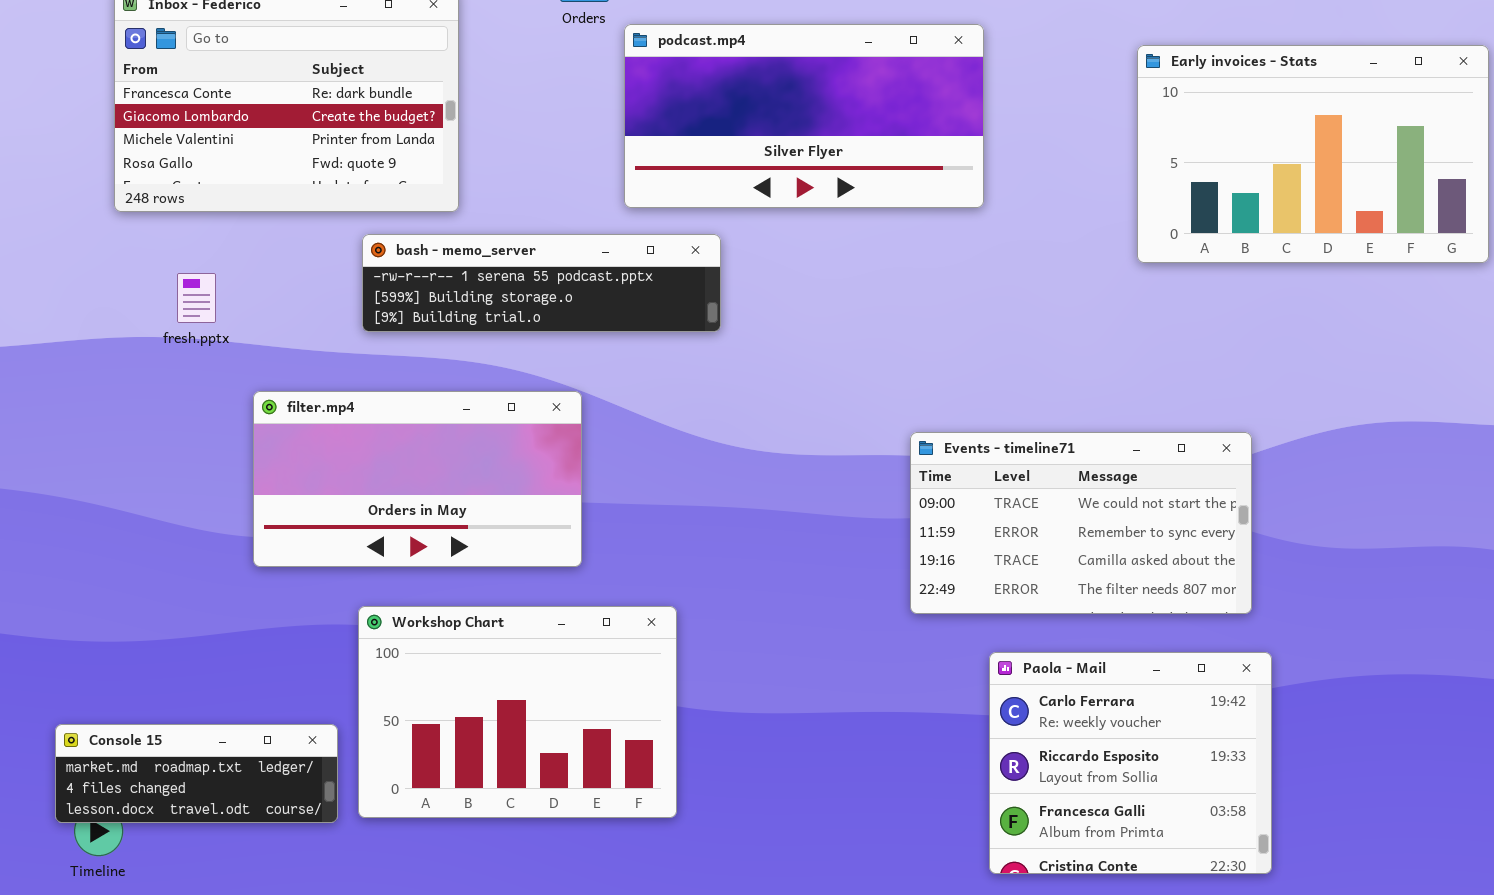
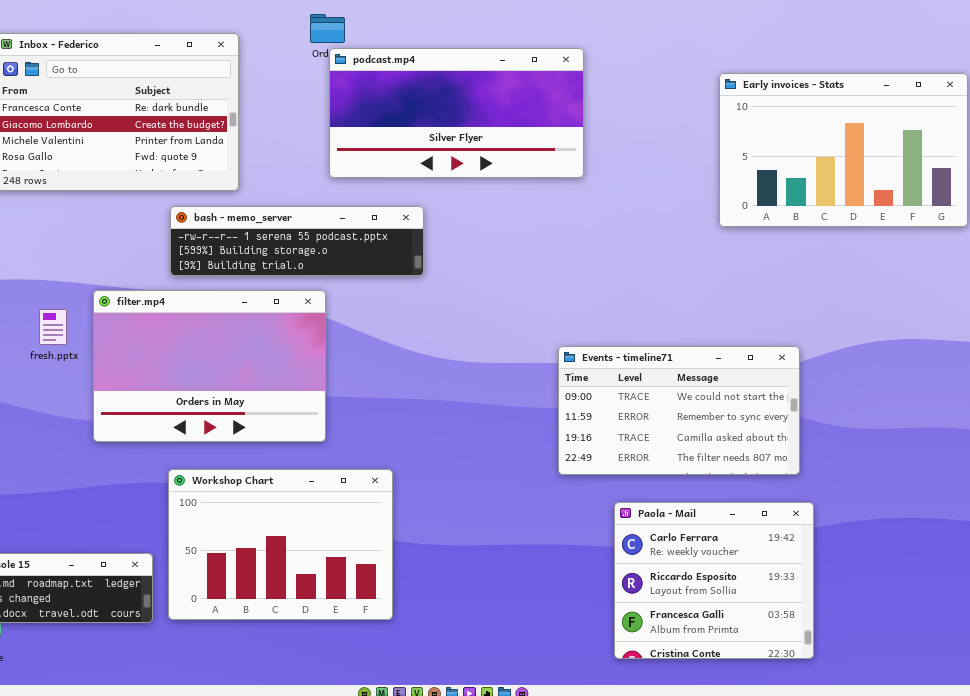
podcast.mp4: [624,24,984,208] -> [329,48,584,178], moved
fresh.pptx: [177,273,216,323] -> [39,309,67,345], moved
filter.mp4: [253,391,582,567] -> [93,290,326,442], resized

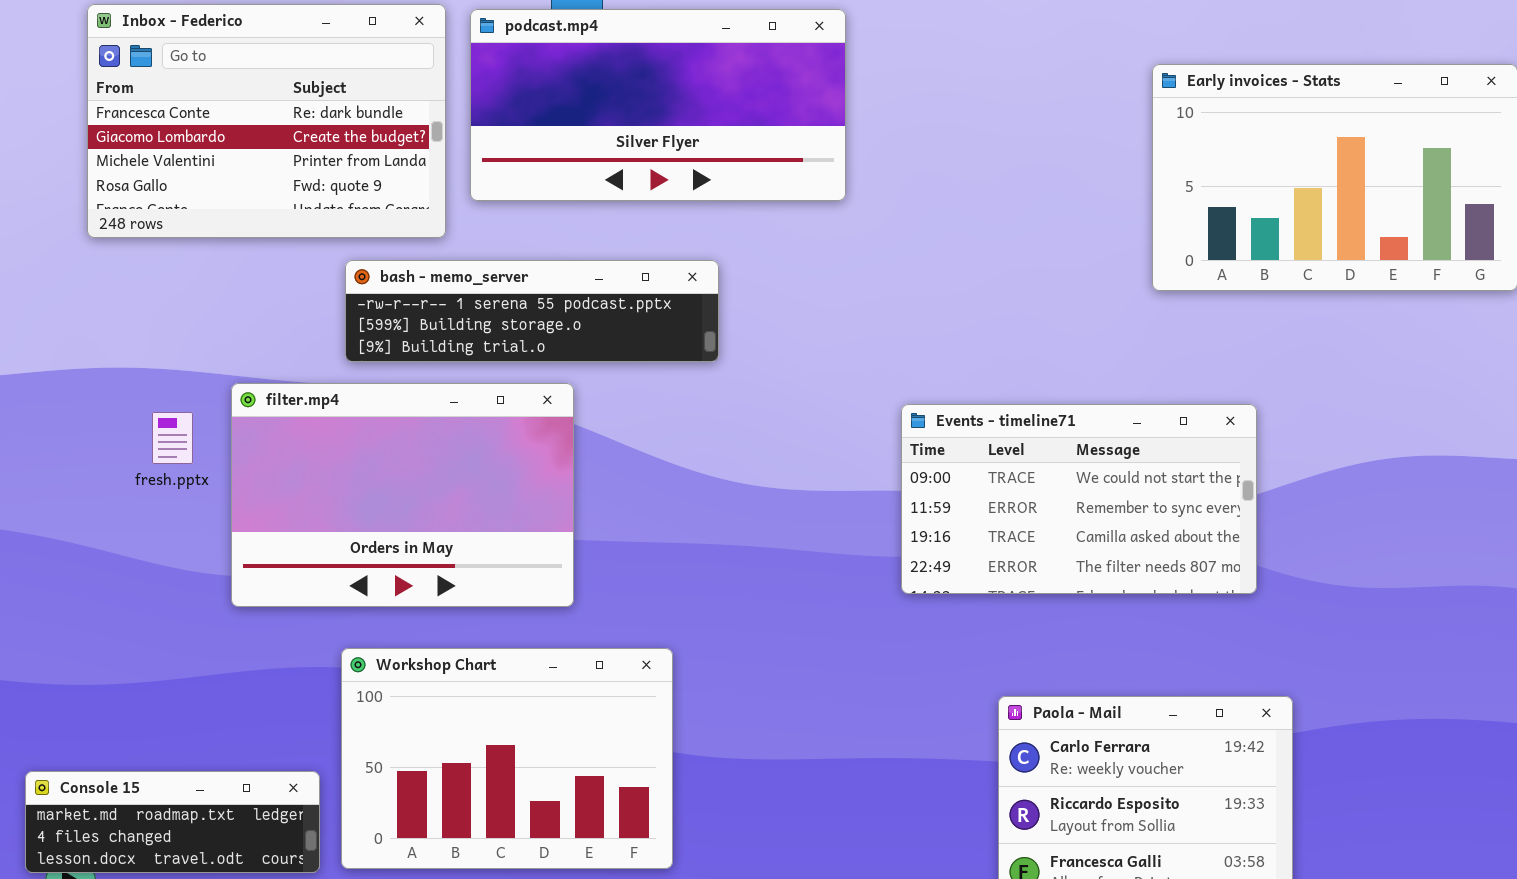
podcast.mp4: [329,48,584,178] -> [470,9,846,201], moved
Events - timeline71: [558,346,800,475] -> [901,404,1257,594], moved

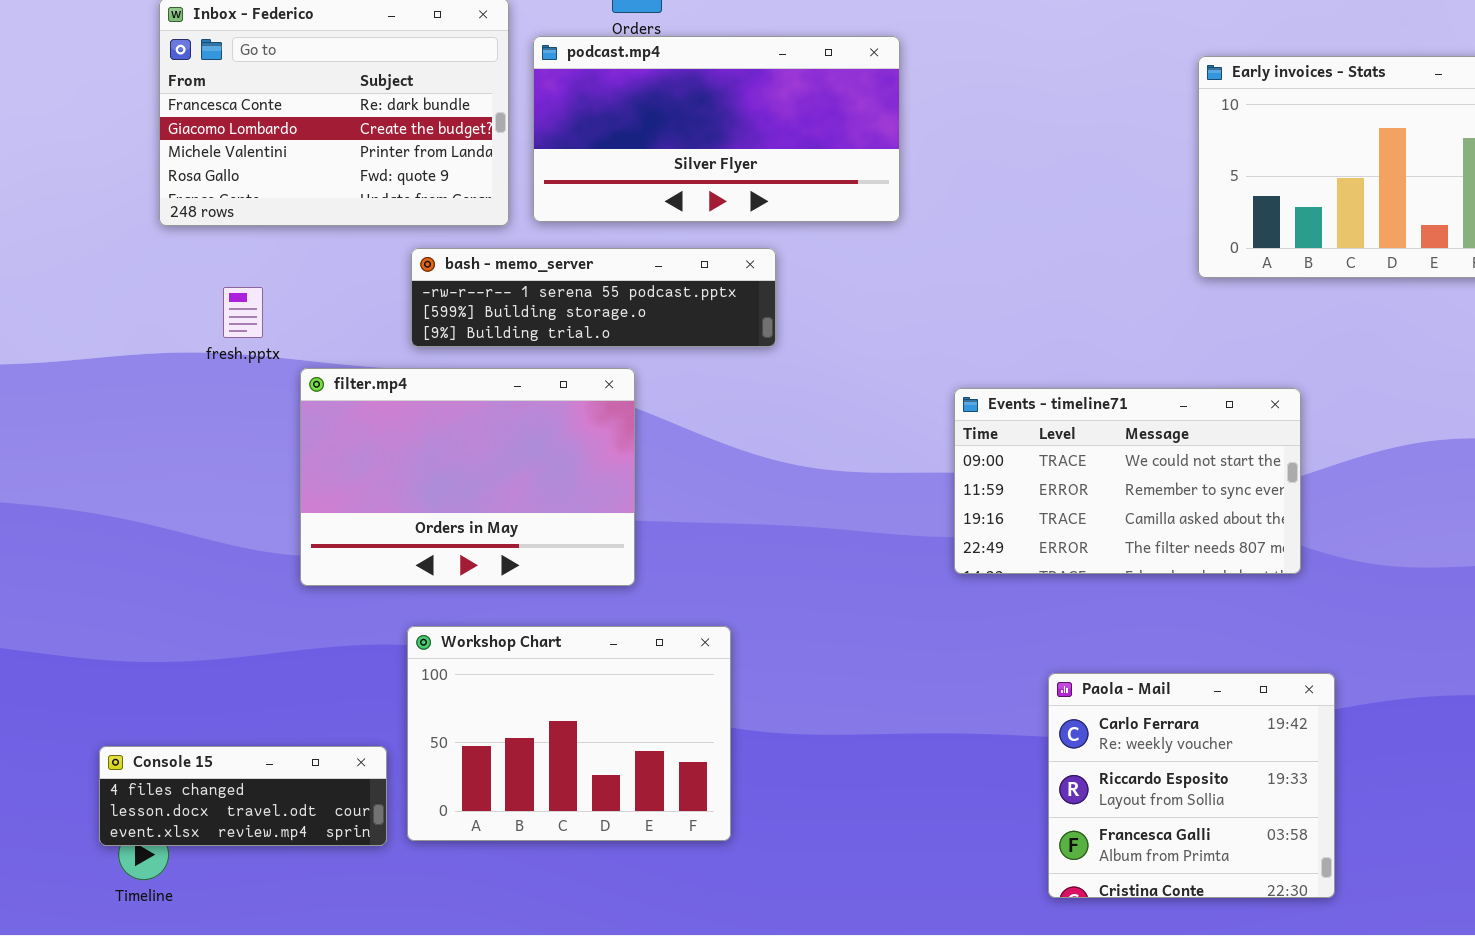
podcast.mp4: [470,9,846,201] -> [533,36,900,222], moved
fresh.pptx: [152,412,193,464] -> [223,287,263,338], moved
Console 15: [25,771,320,873] -> [99,746,387,846], scrolled down 1 row

